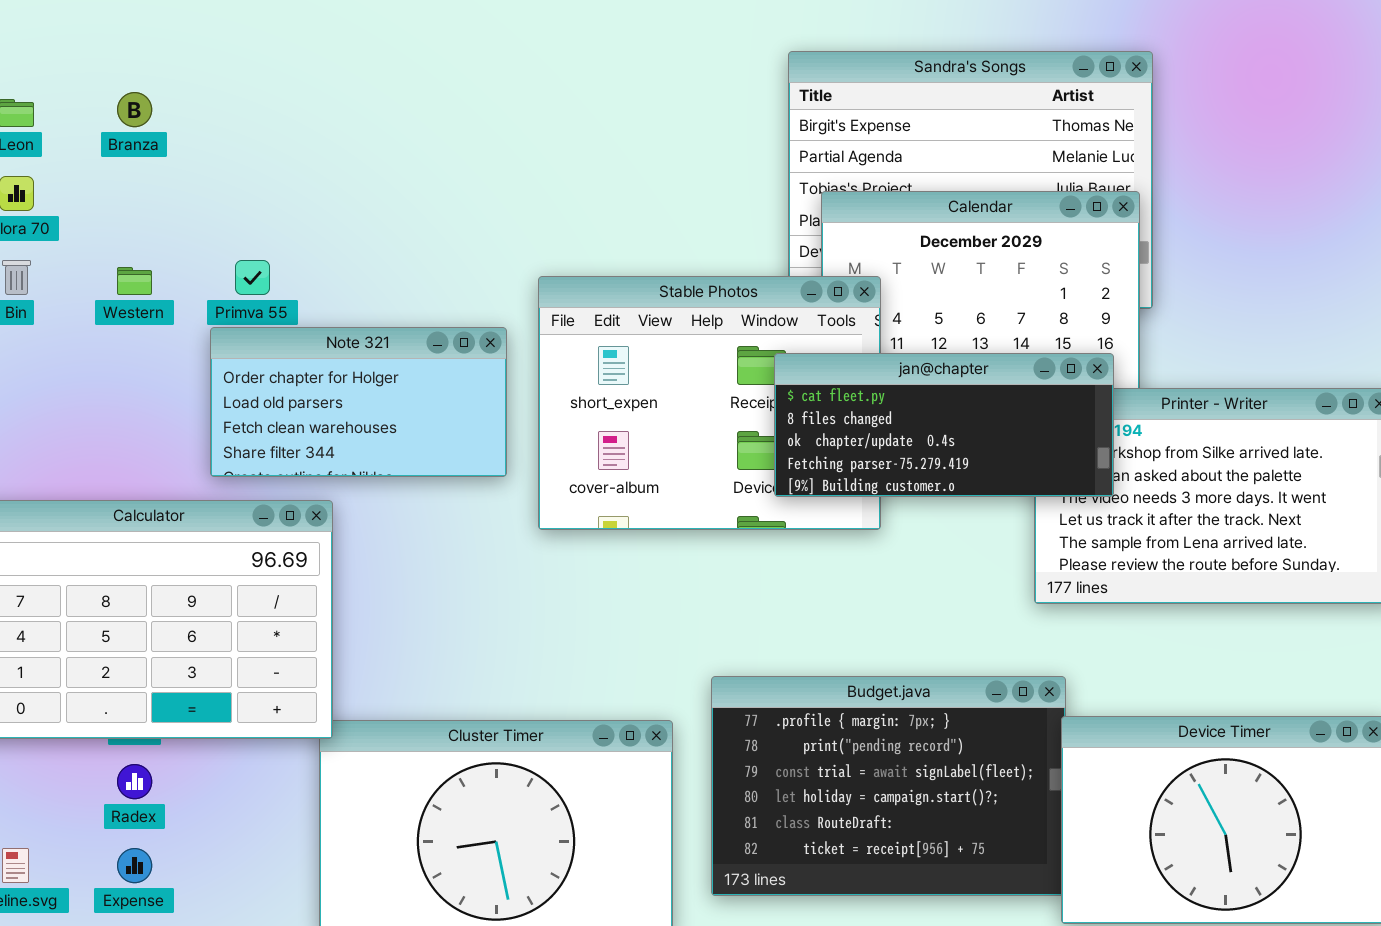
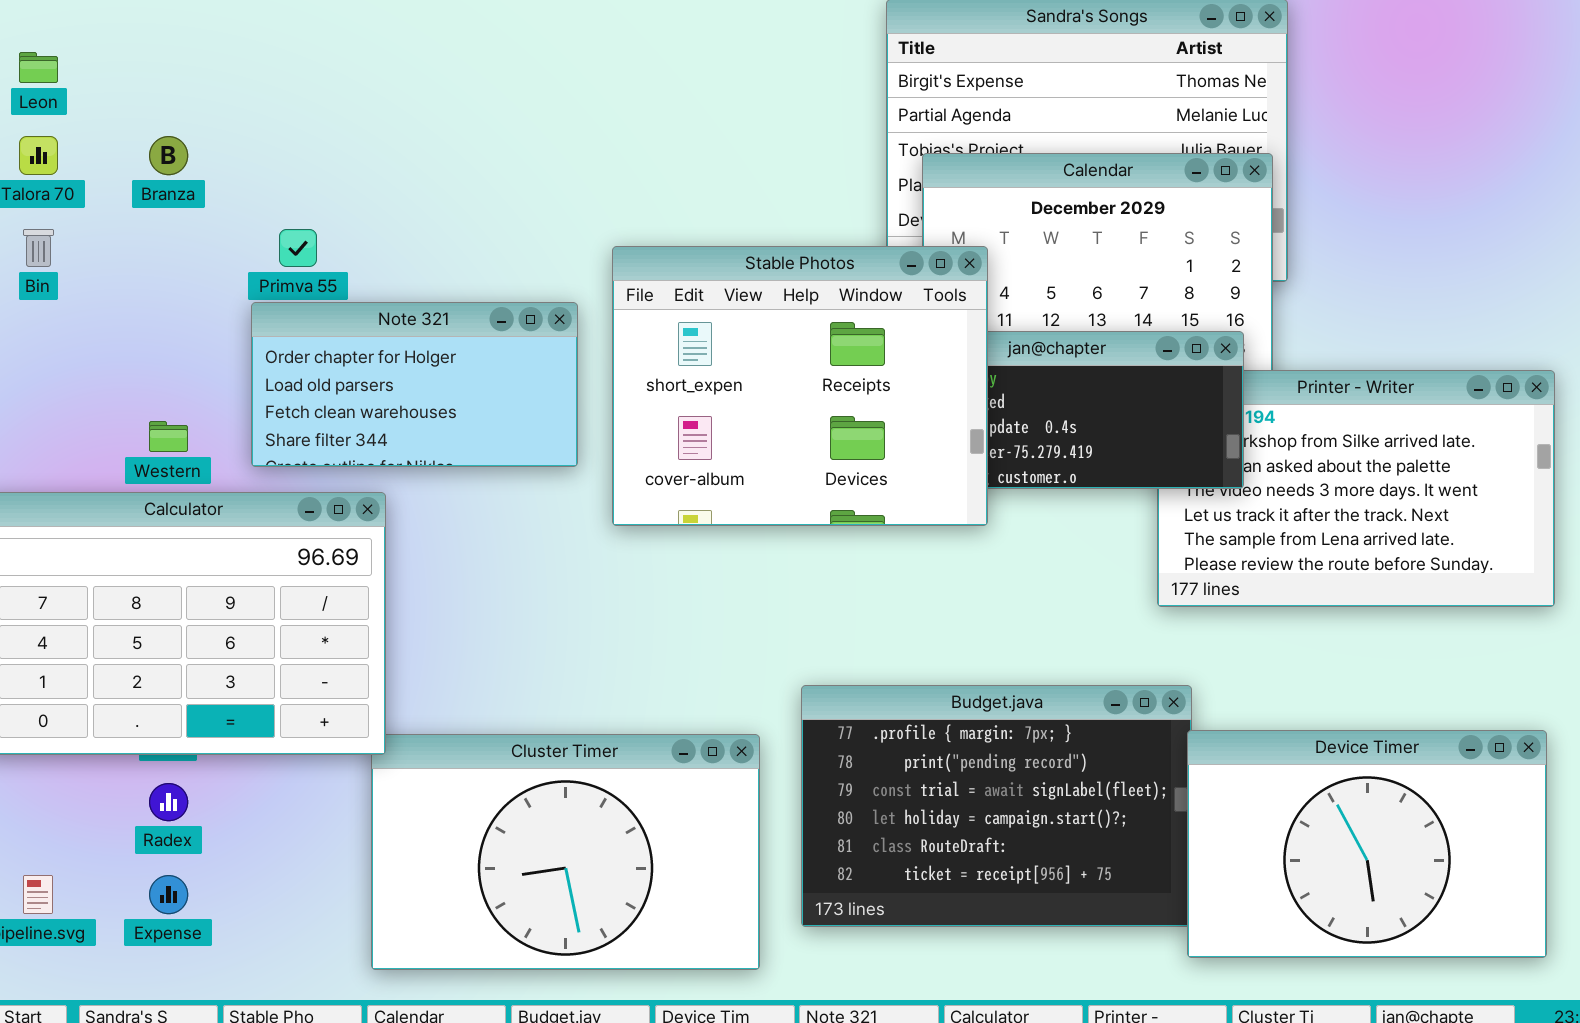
Branza: [117,92,152,127] -> [149,136,188,175], moved
Western: [117,267,152,295] -> [149,421,188,452], moved
Stable Photos: [538,276,881,530] -> [612,246,988,526], raised

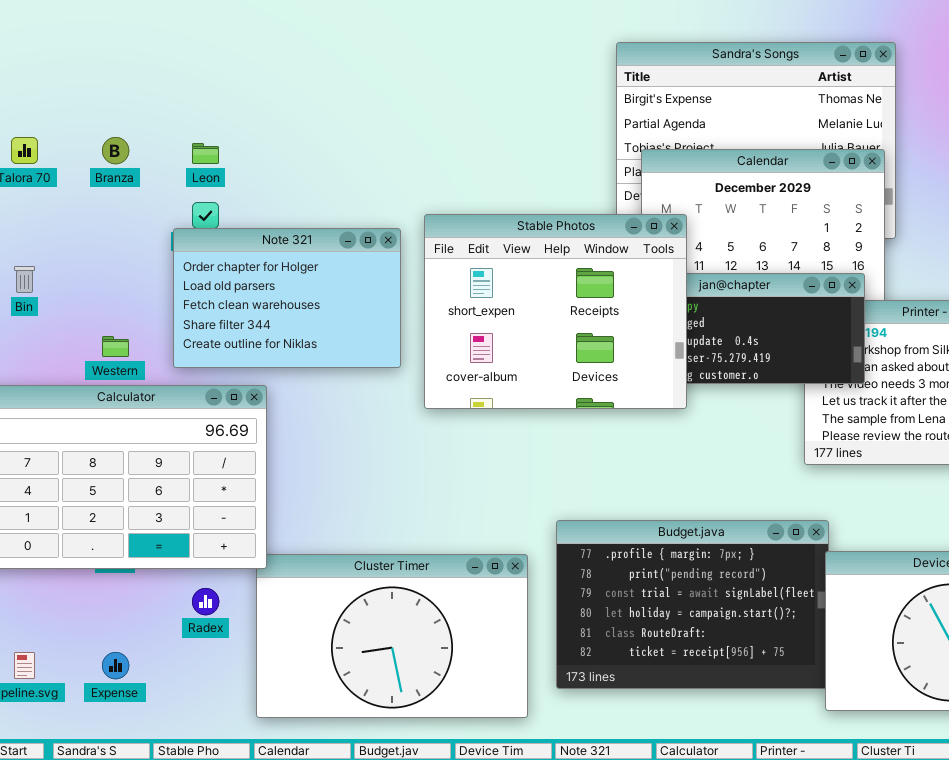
Leon: [19,52,58,83] -> [192,143,219,164], moved
Bin: [23,229,54,267] -> [14,266,35,293], moved
Note 321: [251,302,578,467] -> [173,228,401,368], resized
Radex: [149,783,188,821] -> [192,588,219,615], moved

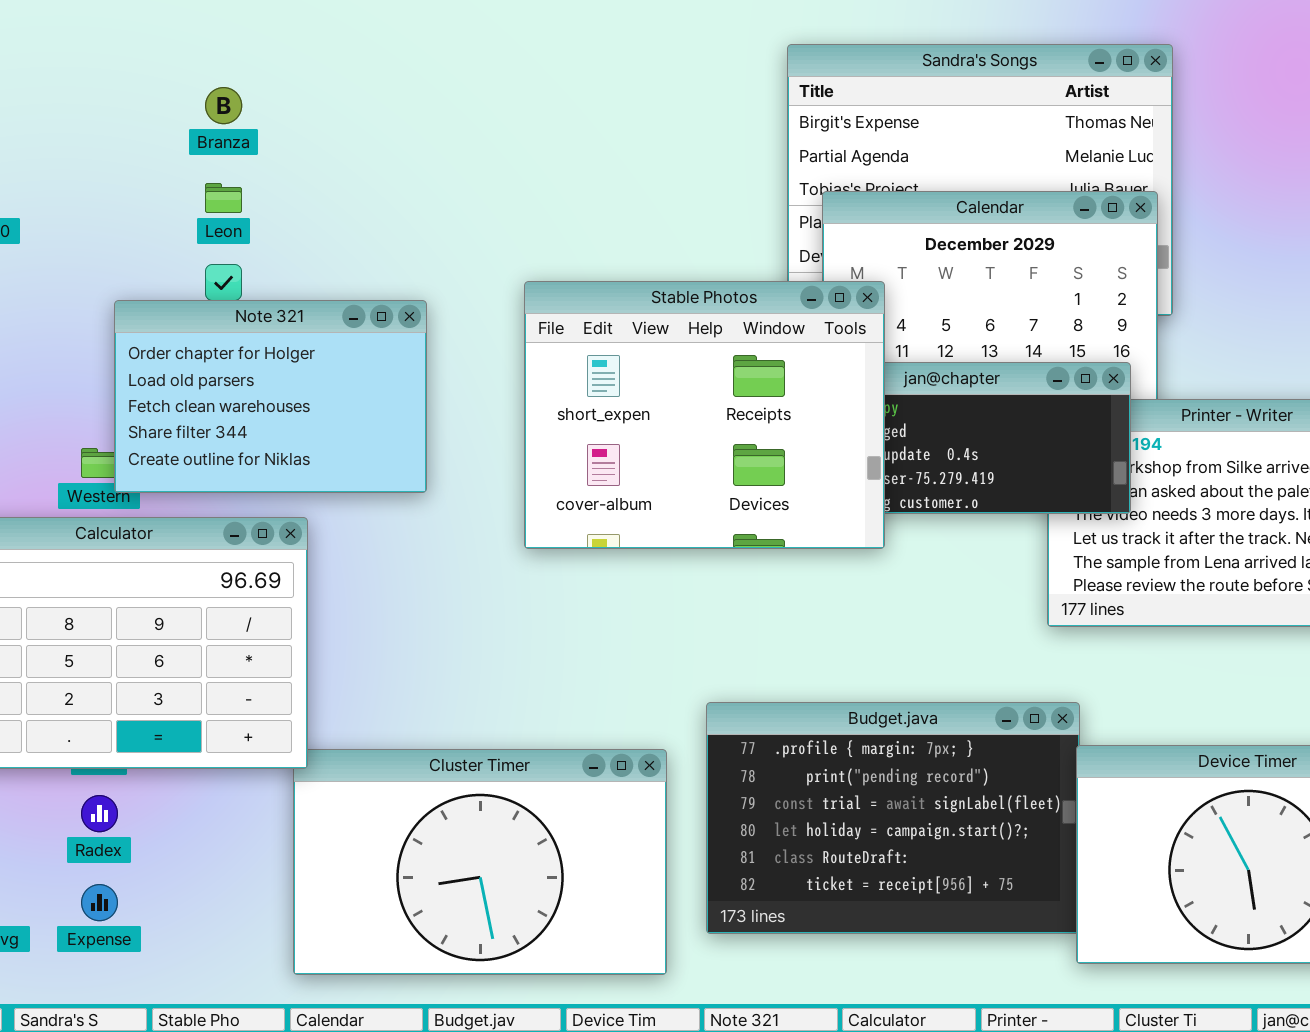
Branza: [102,137,129,164] -> [205,87,242,124], moved
Note 321: [173,228,401,368] -> [114,300,427,493], moved
Radex: [192,588,219,615] -> [81,795,118,832], moved

